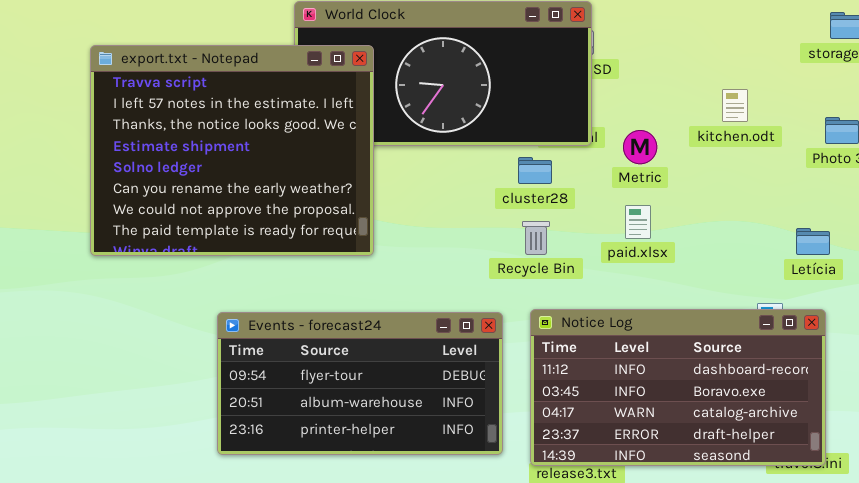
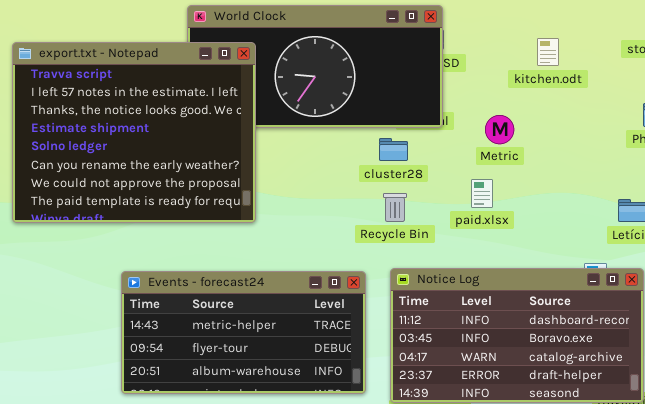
kitchen.odt: [722,89,748,122] -> [537,38,559,66], moved
Metric: [623,130,657,164] -> [485,115,514,144], moved
Events - forecast24: [217,312,503,455] -> [121,271,366,394], scrolled up 1 row

